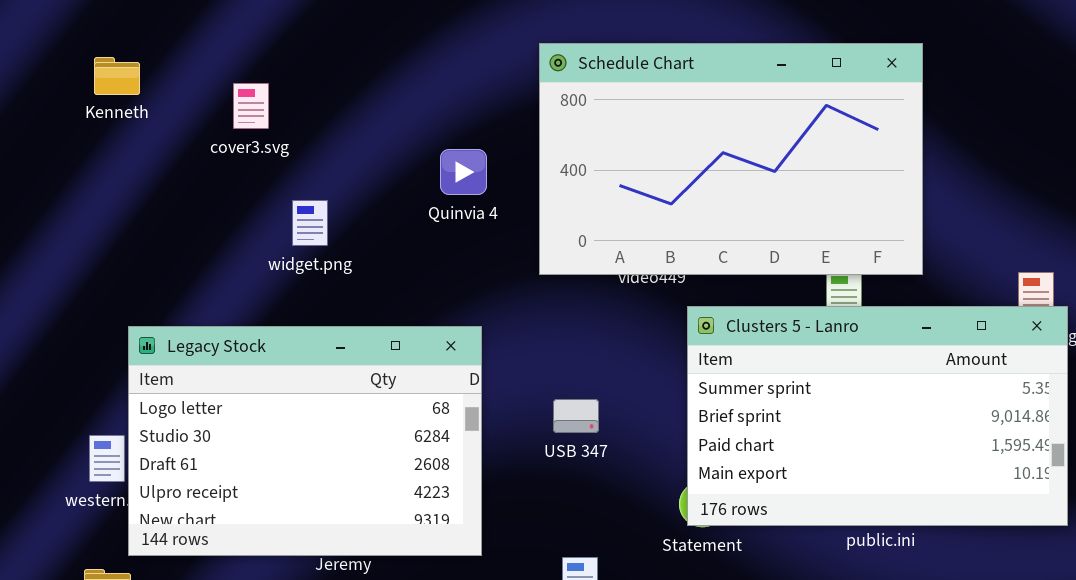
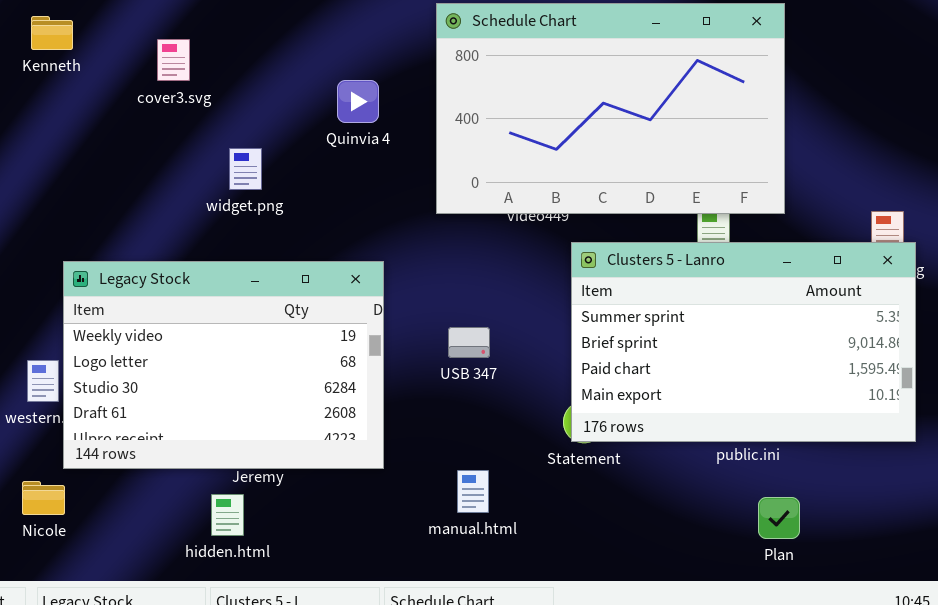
Quinvia 4: [440,149,487,195] -> [337,80,379,123], moved
widget.png: [292,200,328,246] -> [229,148,262,190], moved
Legacy Stock: [128,326,482,556] -> [63,261,384,469], scrolled up 1 row

